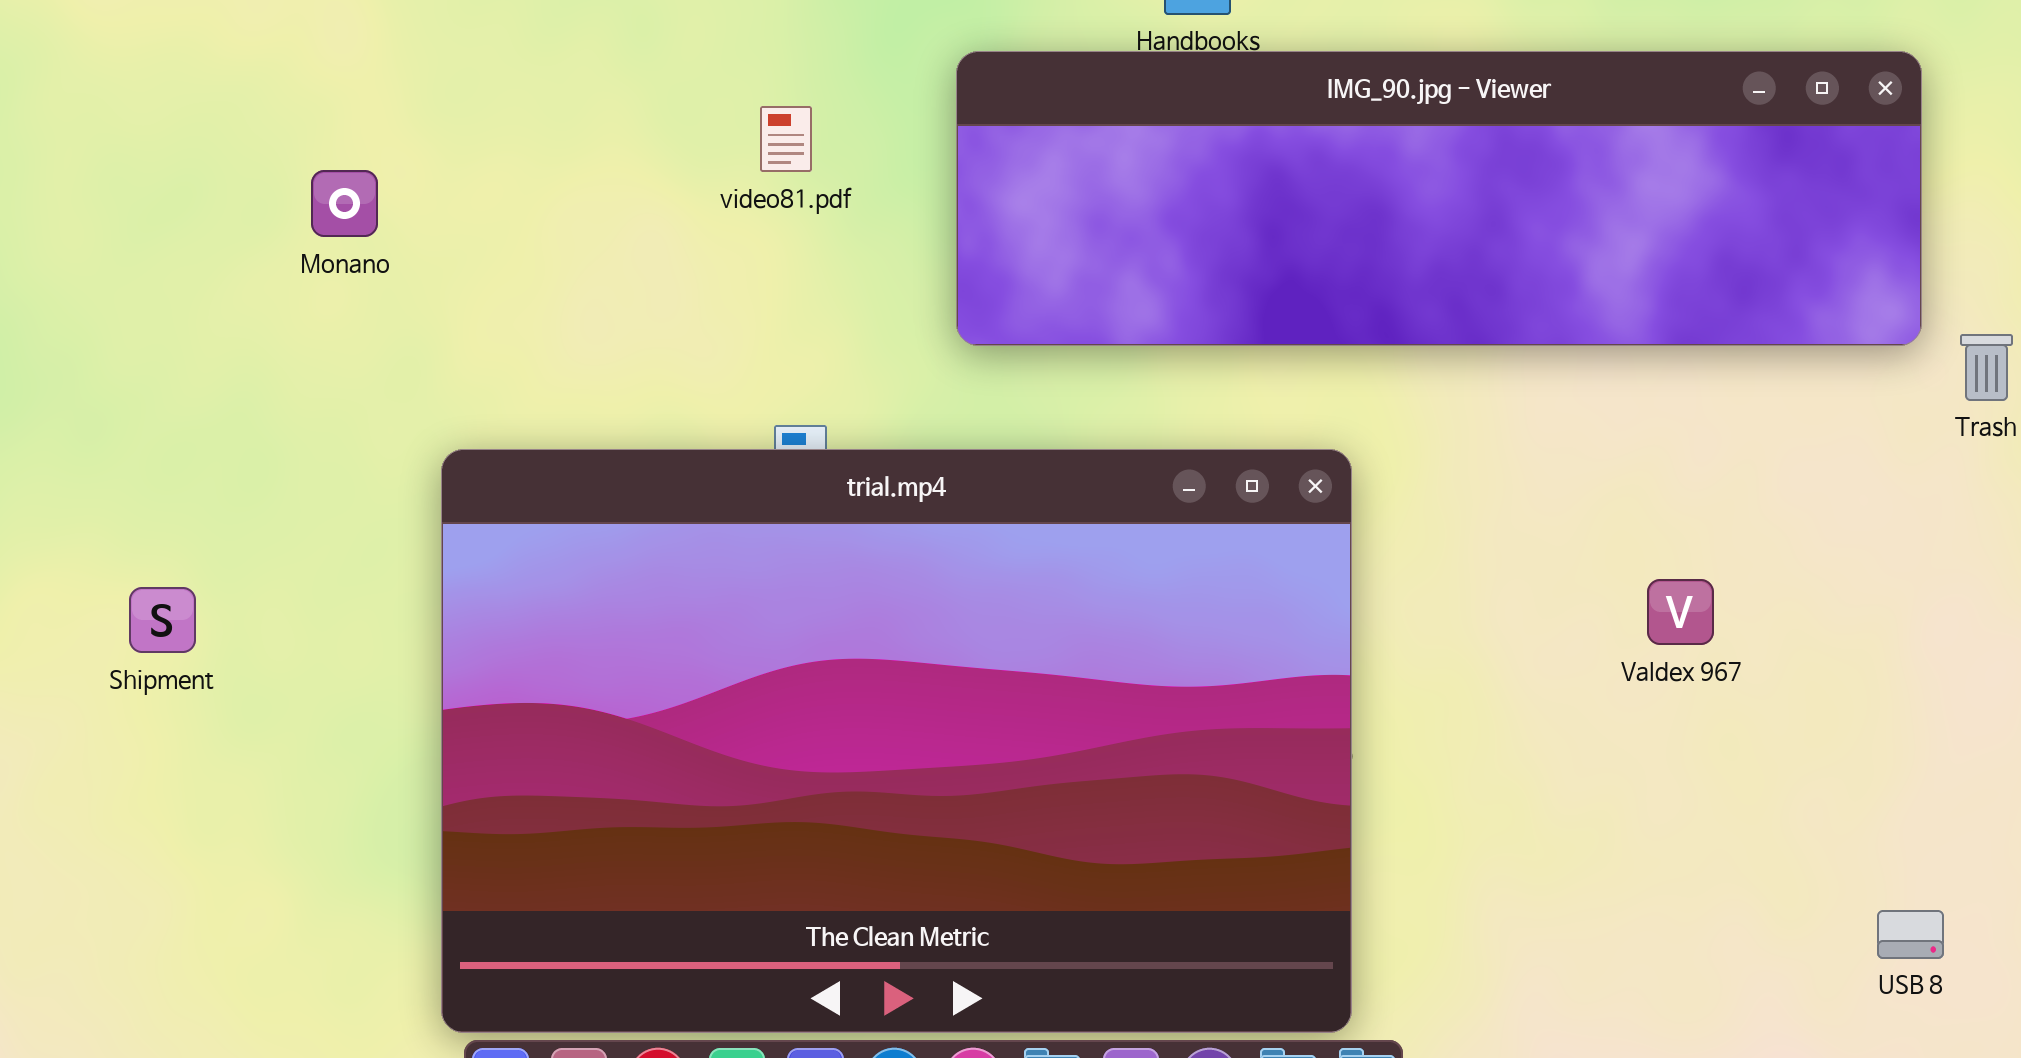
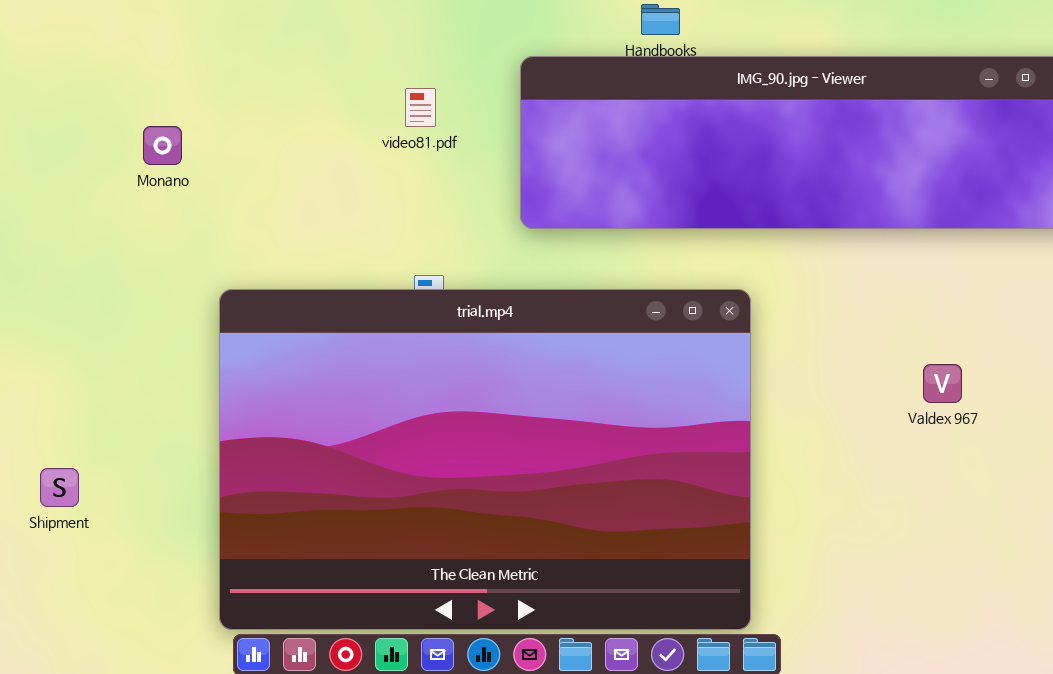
Shipment: [129,587,196,653] -> [40,468,79,507], moved

